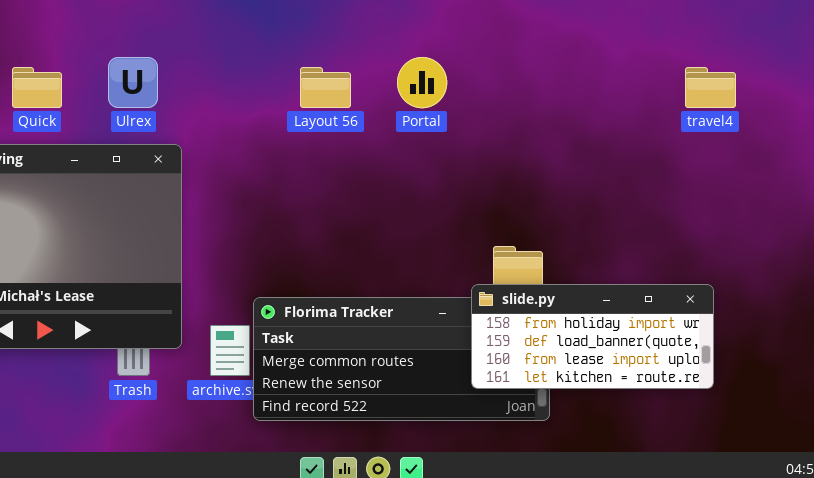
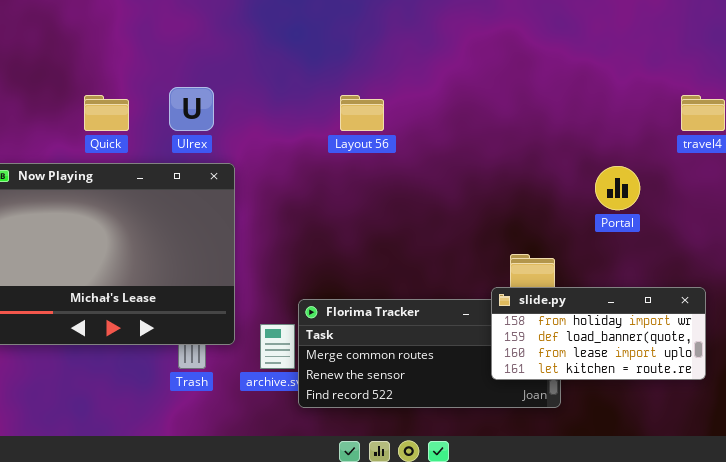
Portal: [397,57,447,108] -> [595,166,640,210], moved

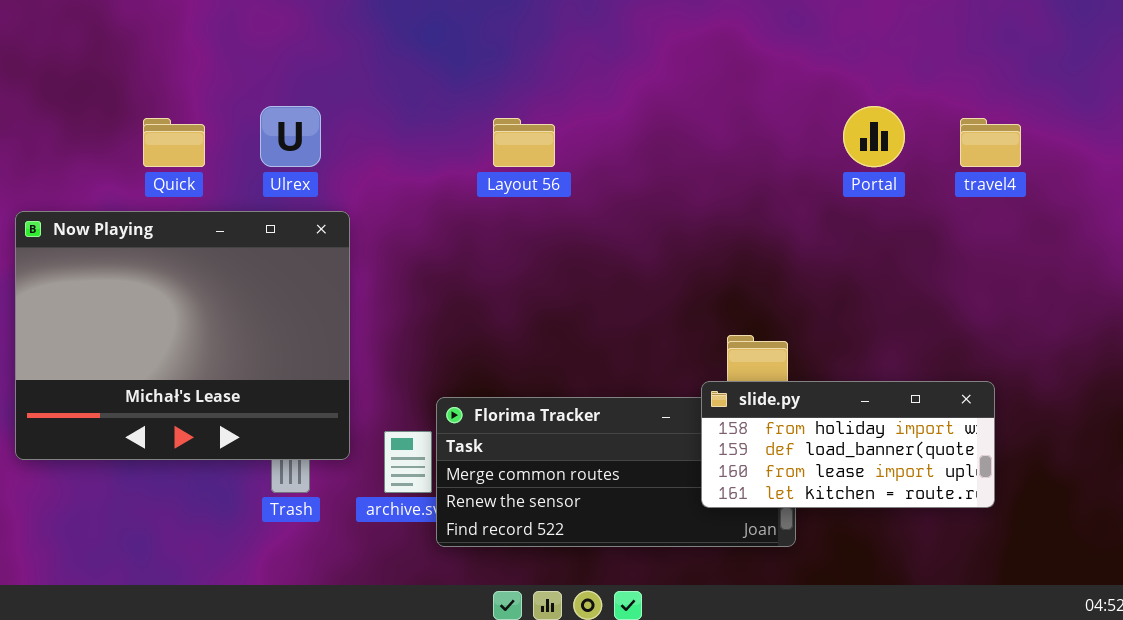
Portal: [595,166,640,210] -> [843,106,905,167], moved

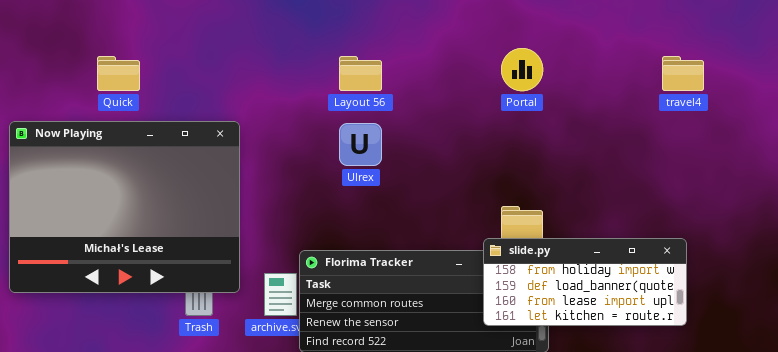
Ulrex: [260,106,321,167] -> [339,123,382,166], moved
Portal: [843,106,905,167] -> [501,48,543,91], moved

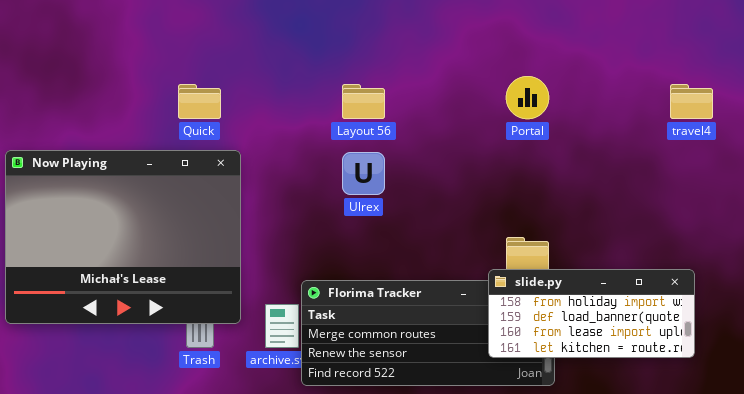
Quick: [97,56,140,91] -> [178,84,221,119], moved

